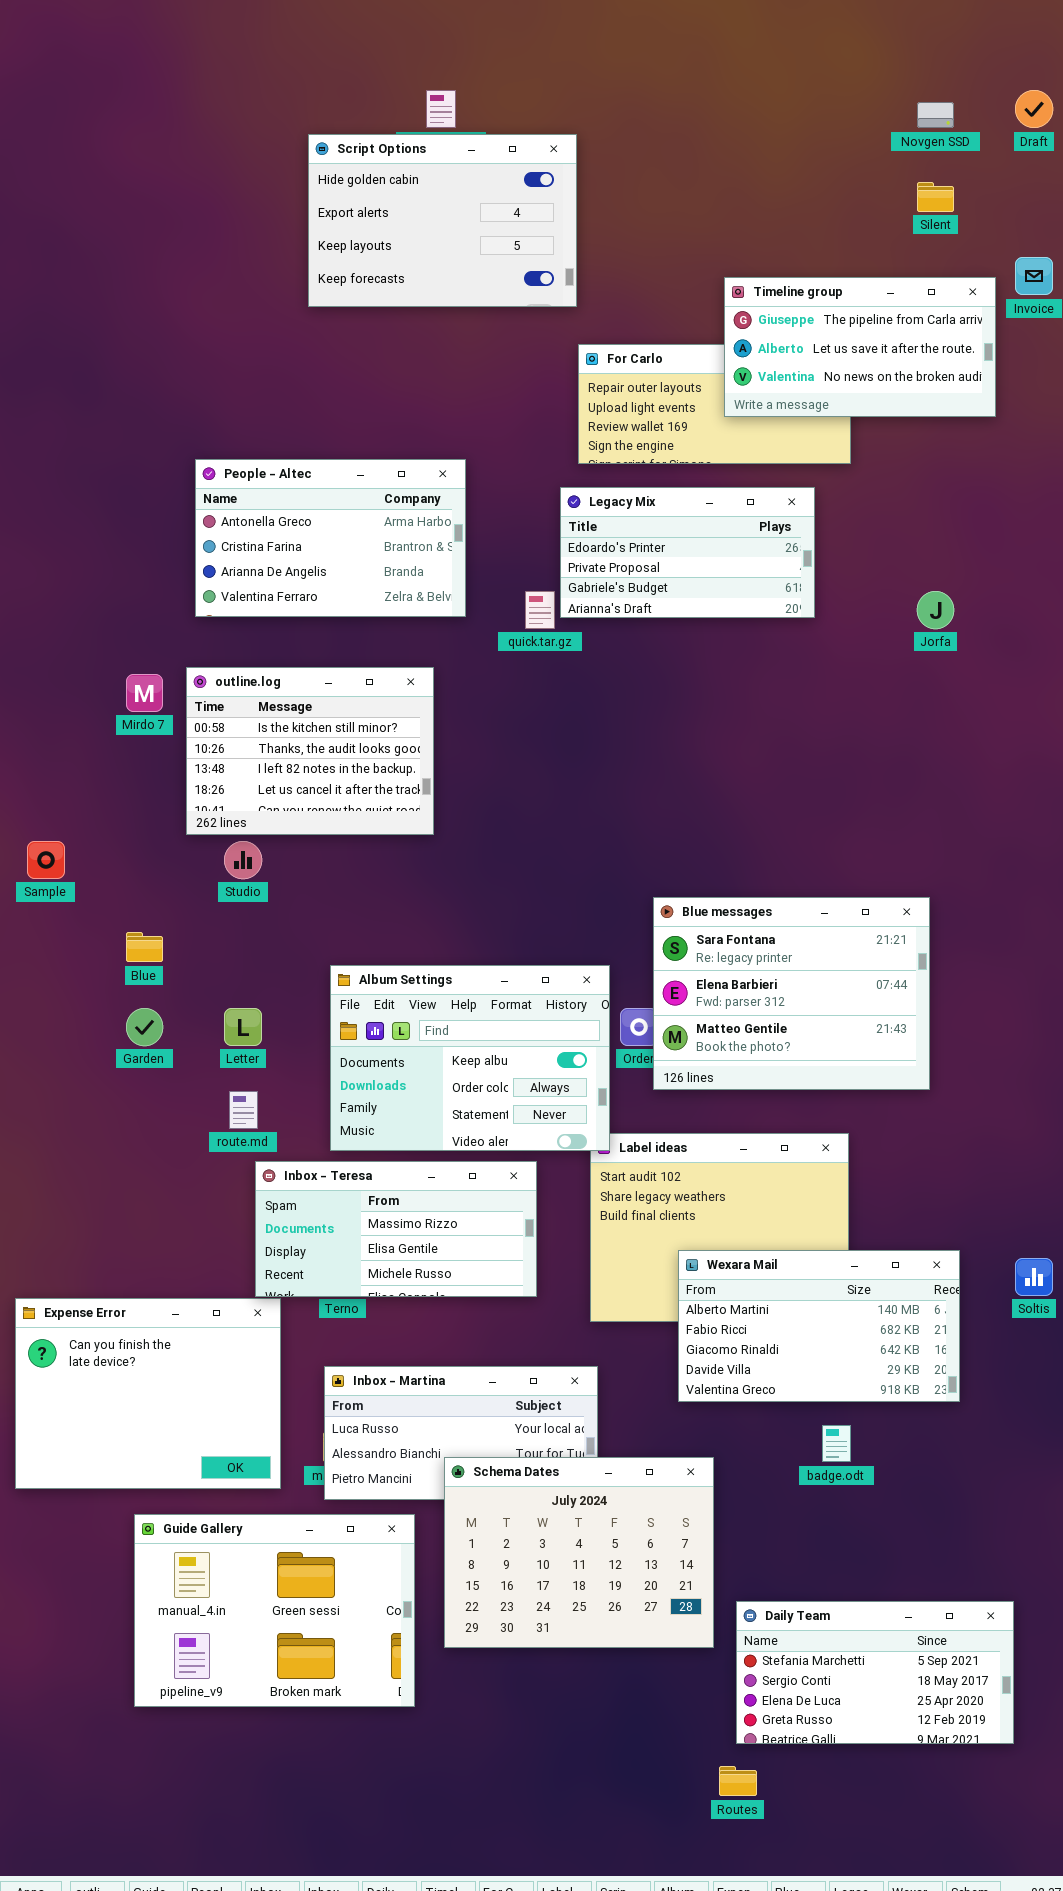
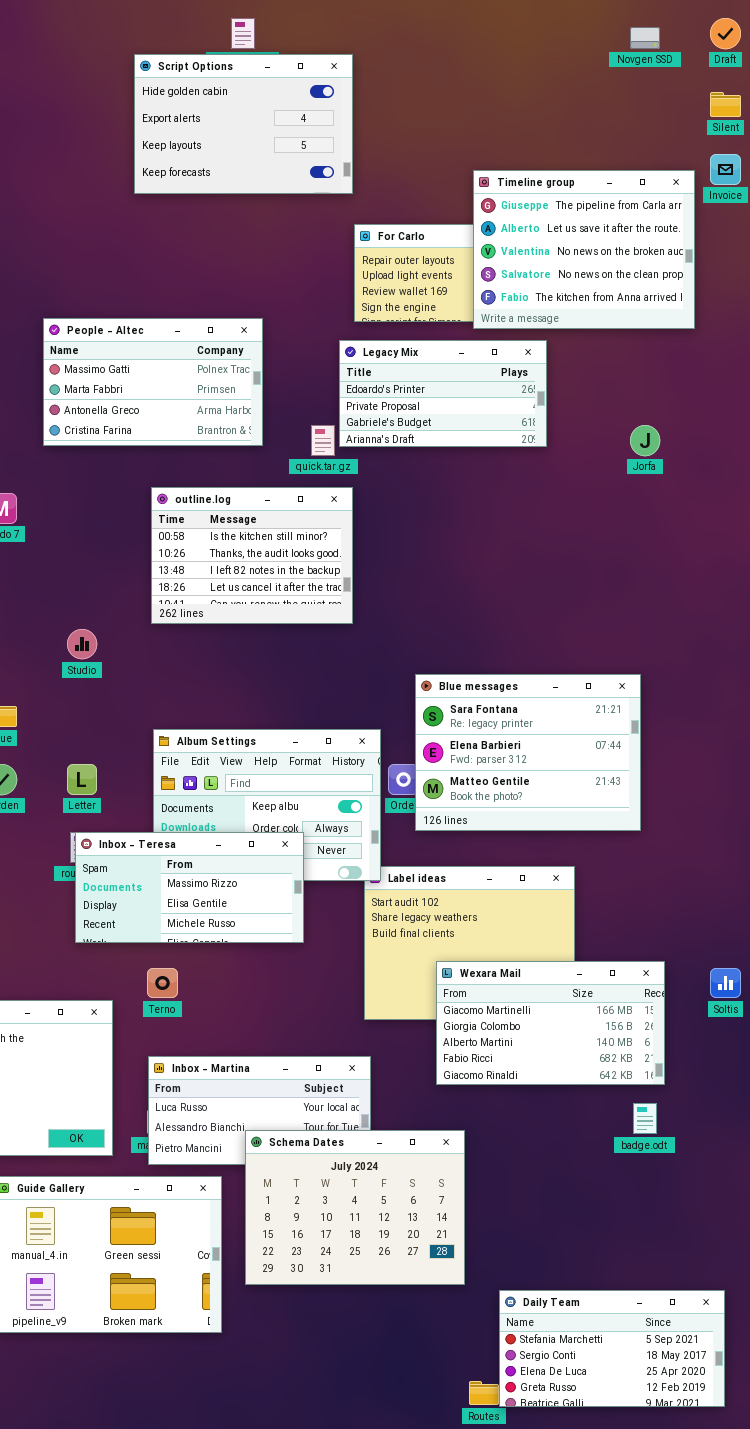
Silent: [917,182,954,212] -> [710,92,741,117], moved
Timeline group: [724,277,996,417] -> [473,170,695,329], resized
People - Altec: [195,459,466,617] -> [43,318,263,446], scrolled up 2 rows
outline.log: [186,667,434,835] -> [151,487,353,624], moved
Inbox - Teresa: [255,1161,537,1297] -> [75,832,304,943], moved
Wexara Mail: [678,1250,960,1402] -> [436,961,665,1085], scrolled up 2 rows
badge.odt: [822,1425,851,1462] -> [633,1103,657,1134], moved
Daily Team: [736,1601,1014,1744] -> [499,1290,725,1407], moved

